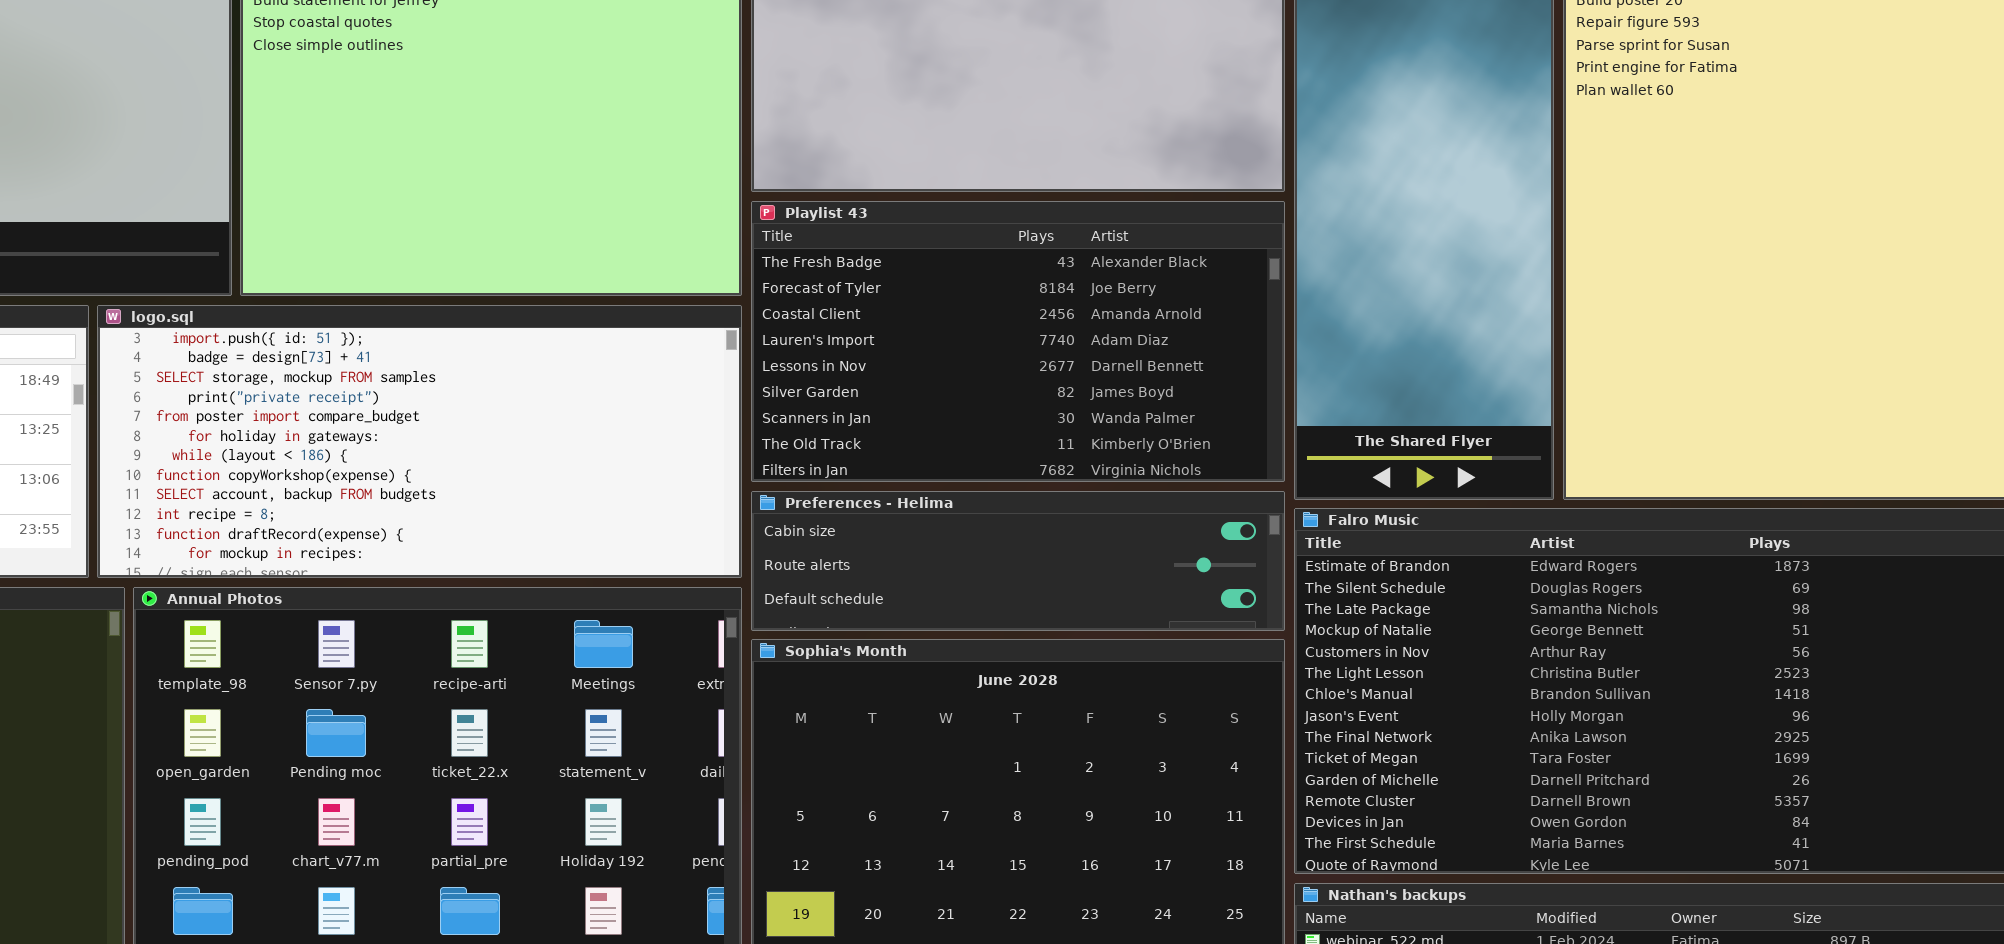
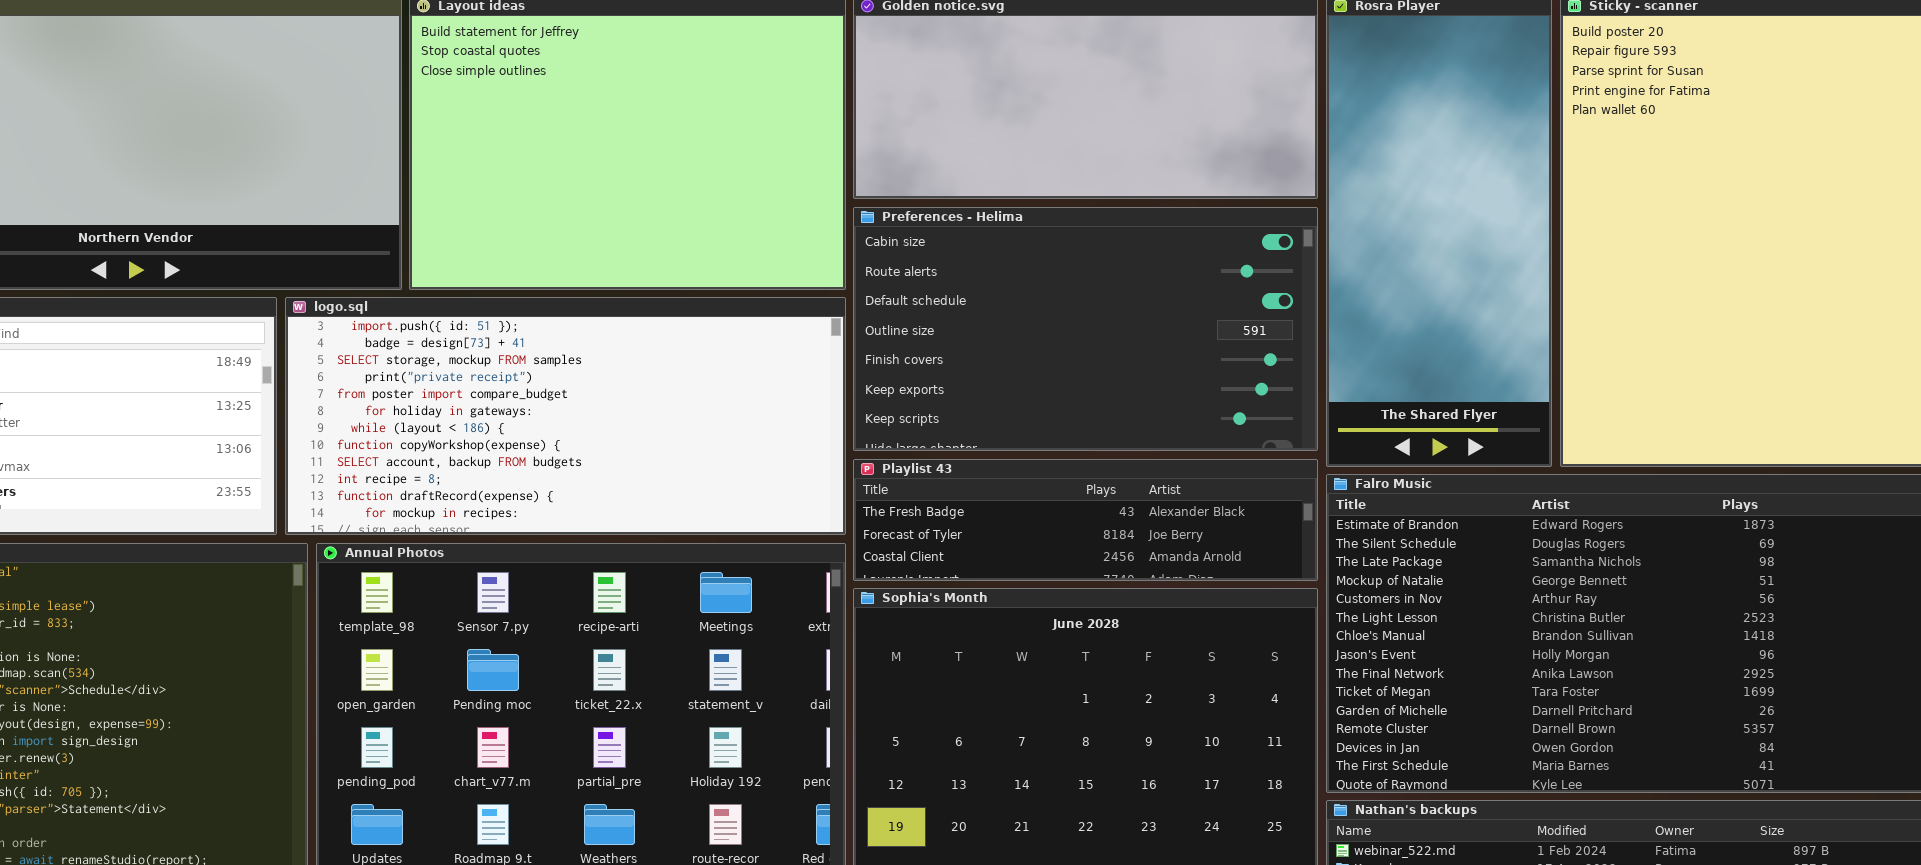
Playlist 43: [751,201,1285,482] -> [853,459,1318,581], moved, resized
Preferences - Helima: [751,491,1285,631] -> [853,207,1318,451], moved, resized

